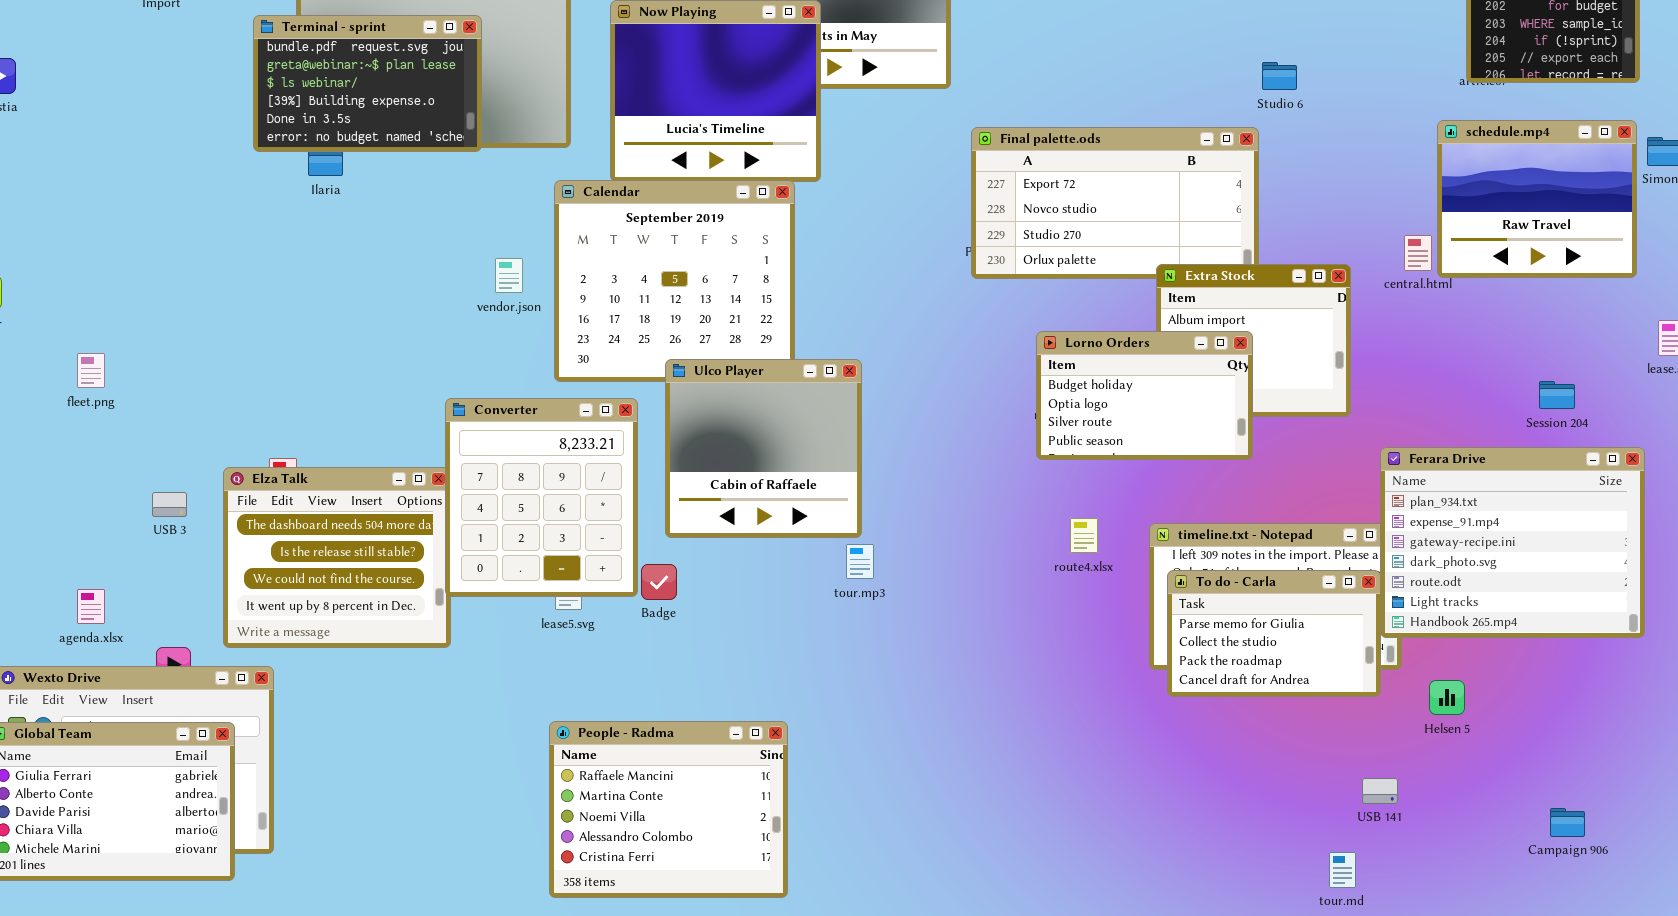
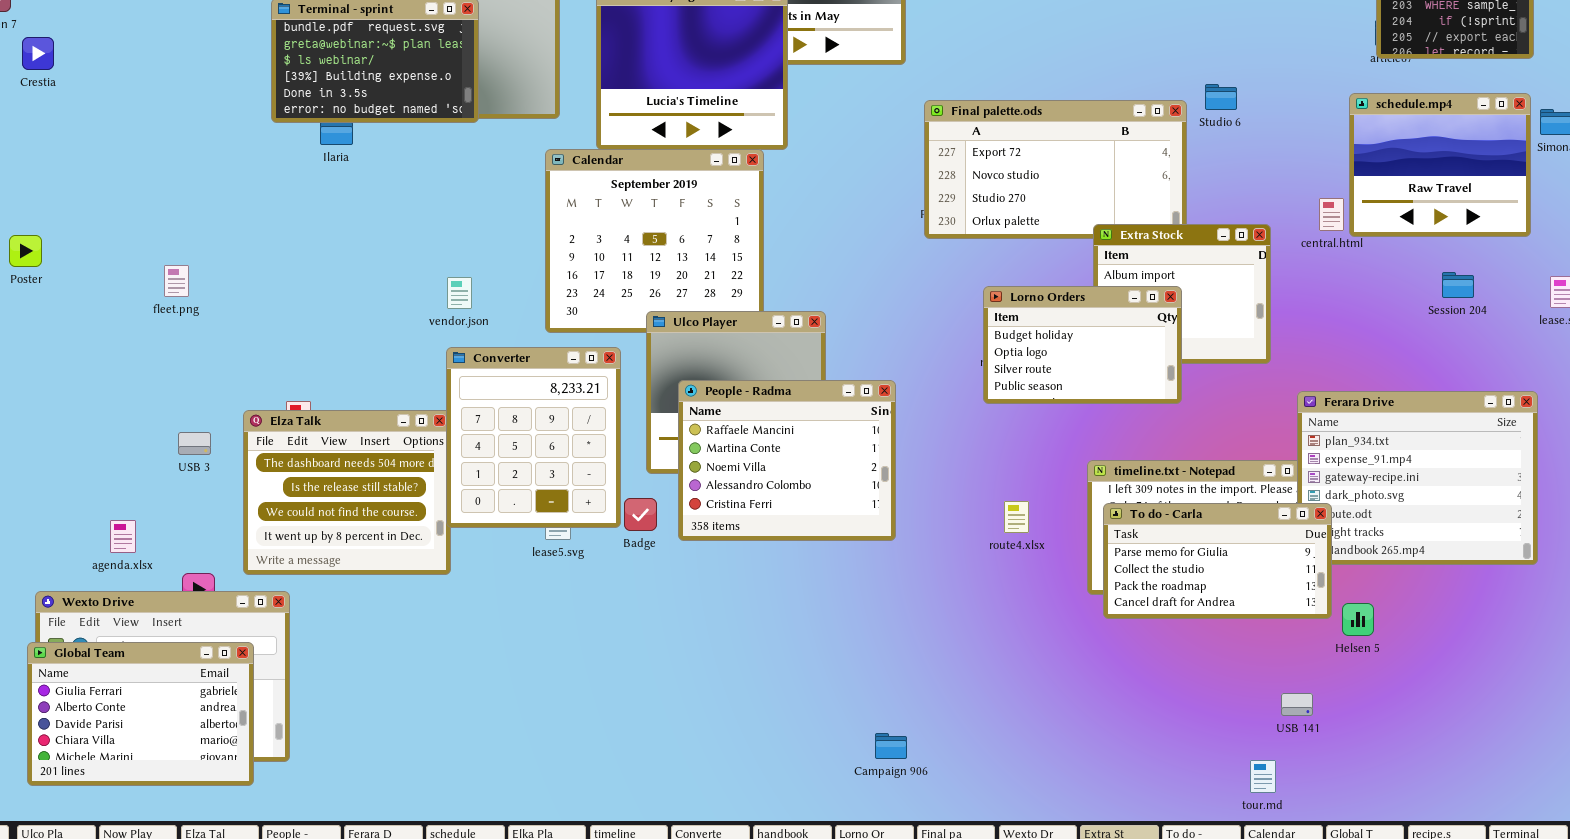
Studio 6: [1262,62,1297,90] -> [1205,84,1237,110], moved
vendor.json: [495,258,523,293] -> [447,277,472,309], moved
fleet.png: [77,353,105,388] -> [164,265,189,297], moved
Session 204: [1539,381,1575,409] -> [1442,272,1474,298], moved
route4.xlsx: [1070,518,1098,553] -> [1004,501,1029,533], moved
To do - Carla: [1167,570,1381,697] -> [1103,503,1332,619], resized
People - Radma: [549,721,788,898] -> [678,380,896,541], moved
Campaign 906: [1550,808,1585,837] -> [875,733,907,759], moved

